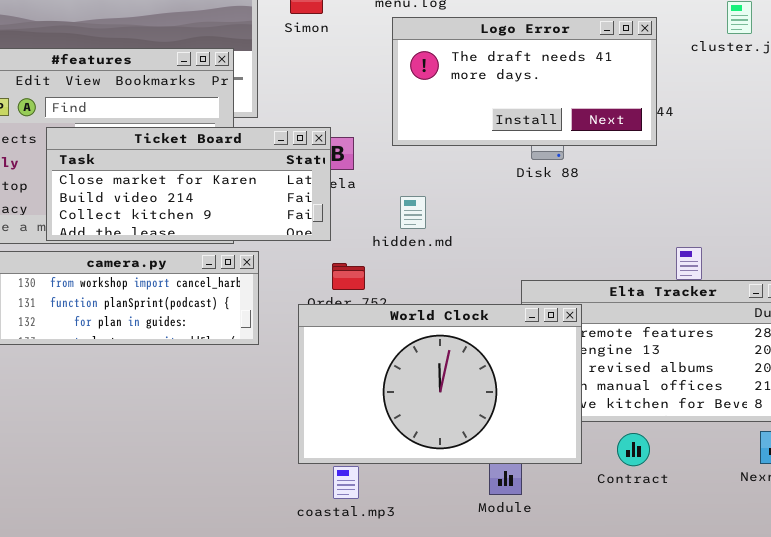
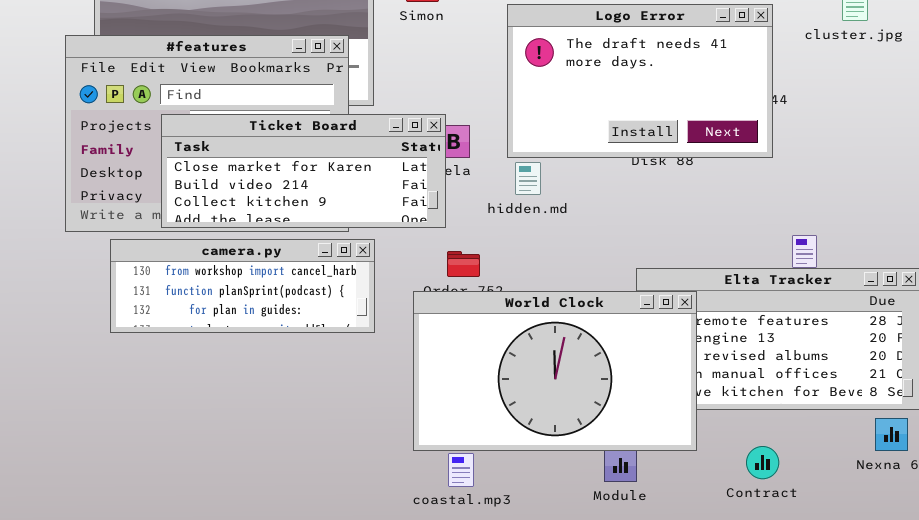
Logo Error: [392,17,657,146] -> [507,4,773,158], resized
hidden.md: [400,196,426,229] -> [515,162,541,195], moved
Contract: [617,433,650,466] -> [746,446,779,479], moved

